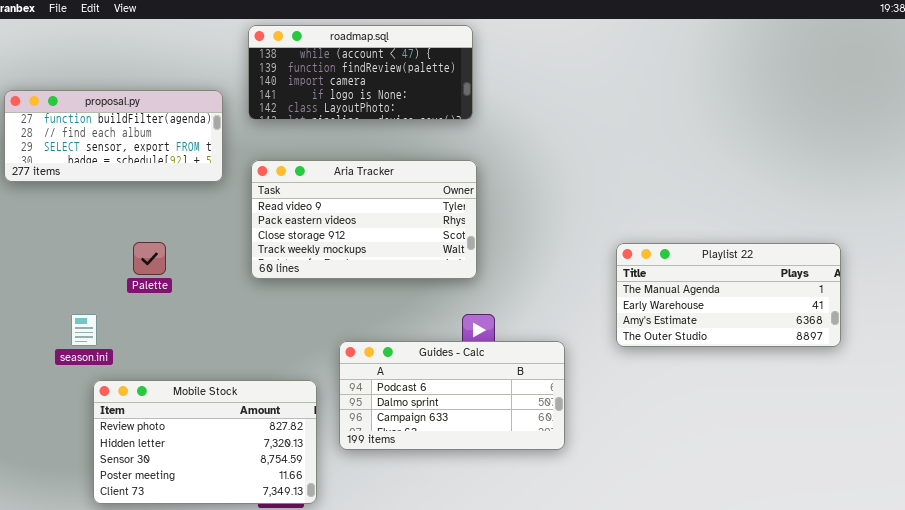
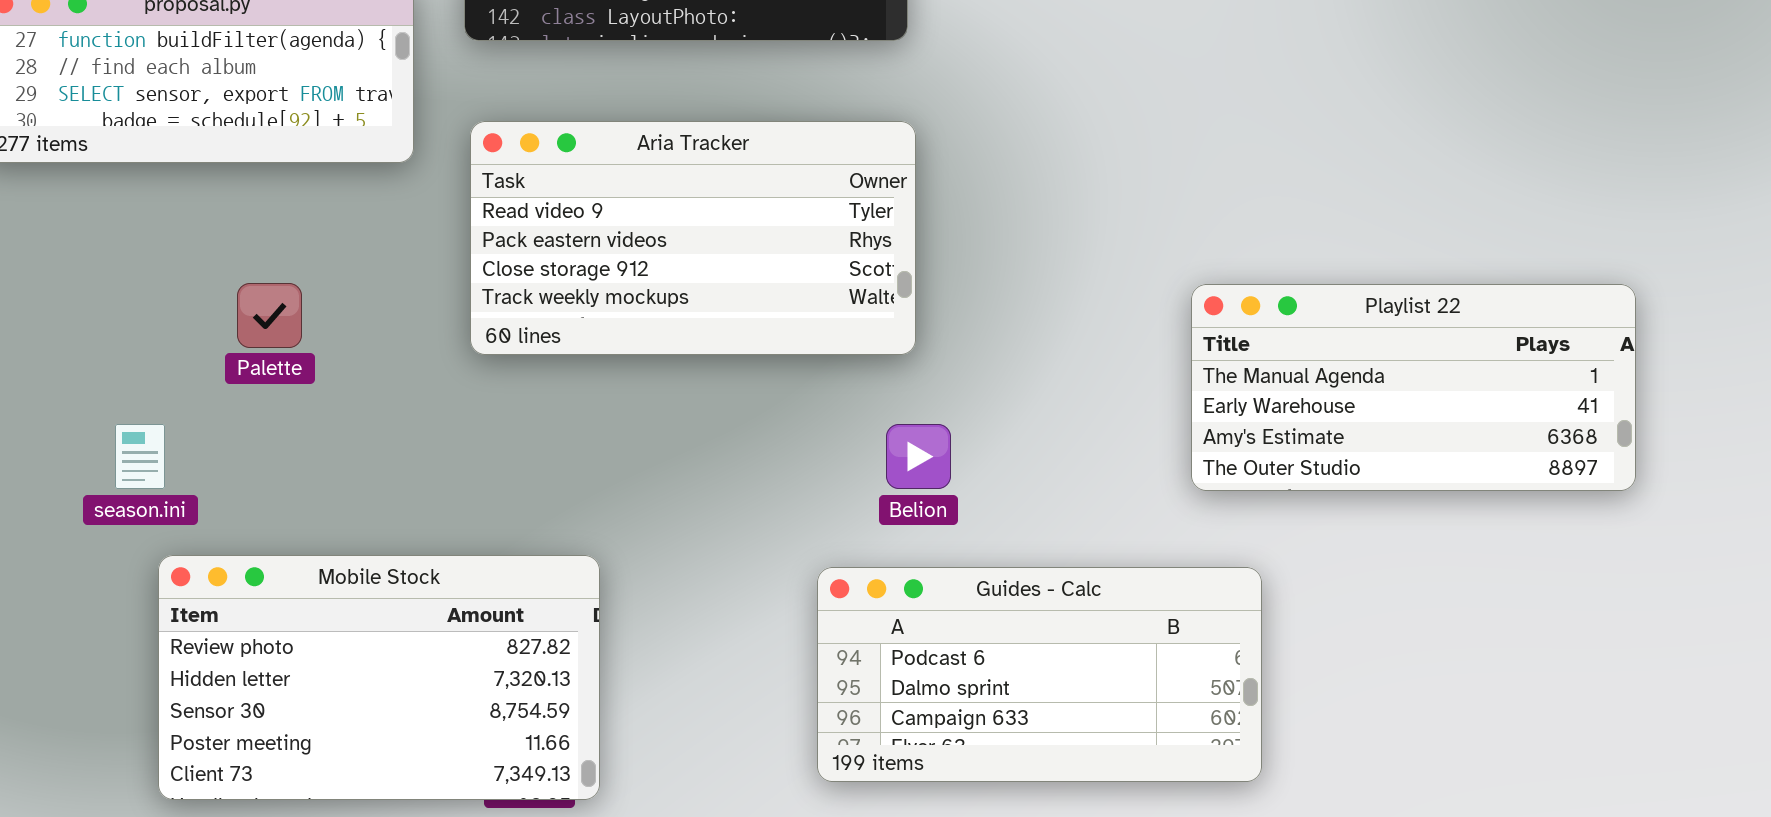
Guides - Calc: [339,341,565,450] -> [817,567,1262,782], moved

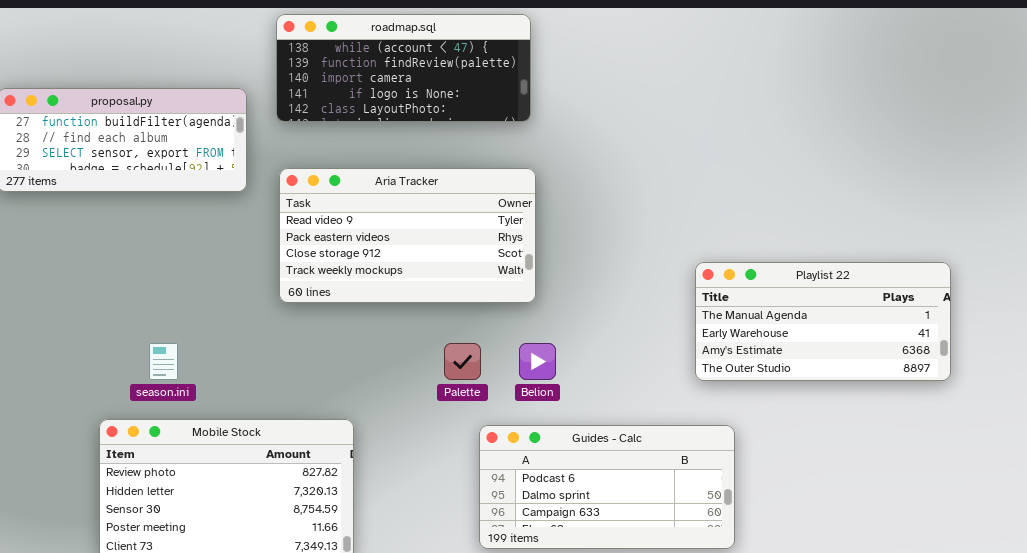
Palette: [237,283,302,348] -> [444,343,481,380], moved
season.ini: [115,424,165,489] -> [149,343,178,380], moved

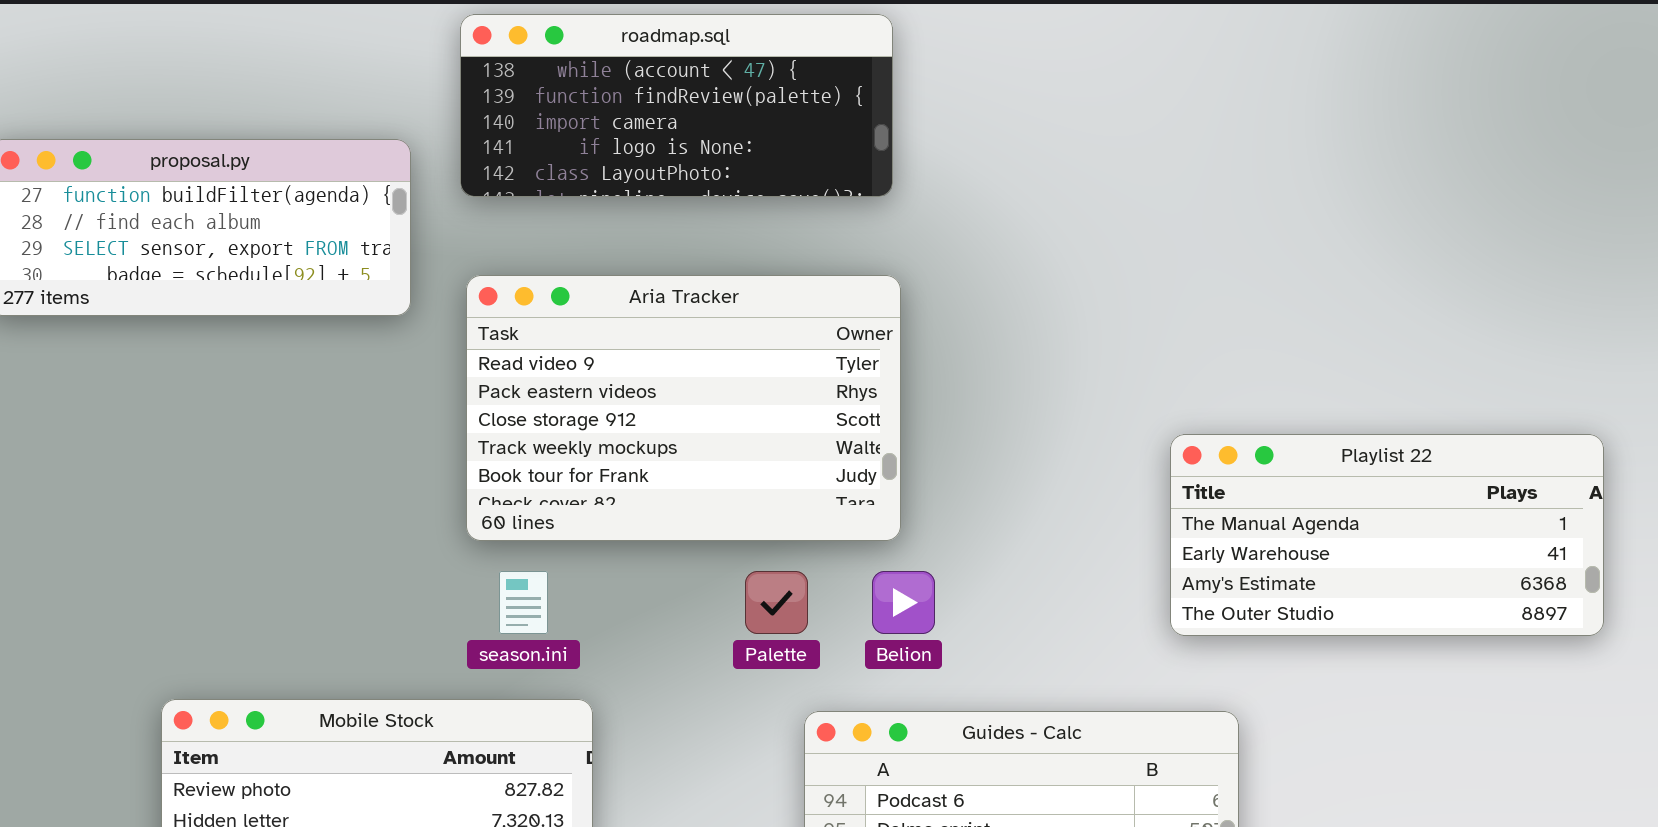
Aria Tracker: [279,168,536,303] -> [466,275,901,541], resized
season.ini: [149,343,178,380] -> [499,571,548,634], moved

